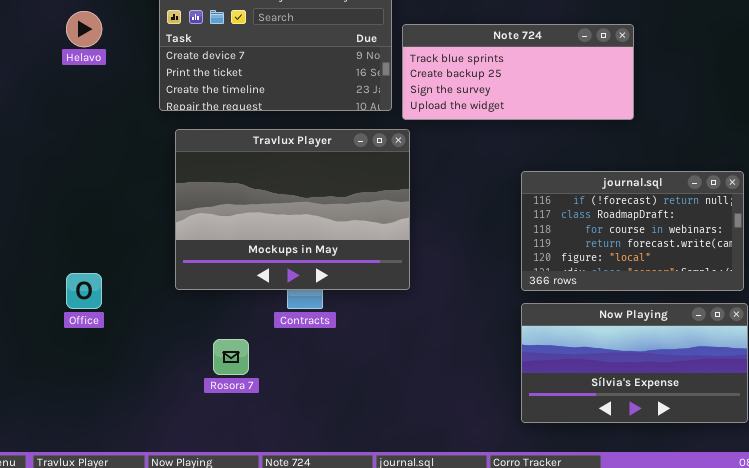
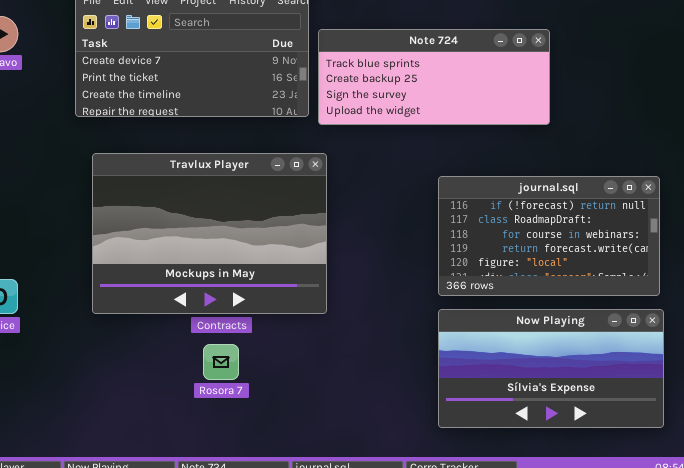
Travlux Player: [175,129,410,290] -> [92,153,327,314], moved
Rosora 7: [213,339,249,375] -> [203,344,239,380], moved

